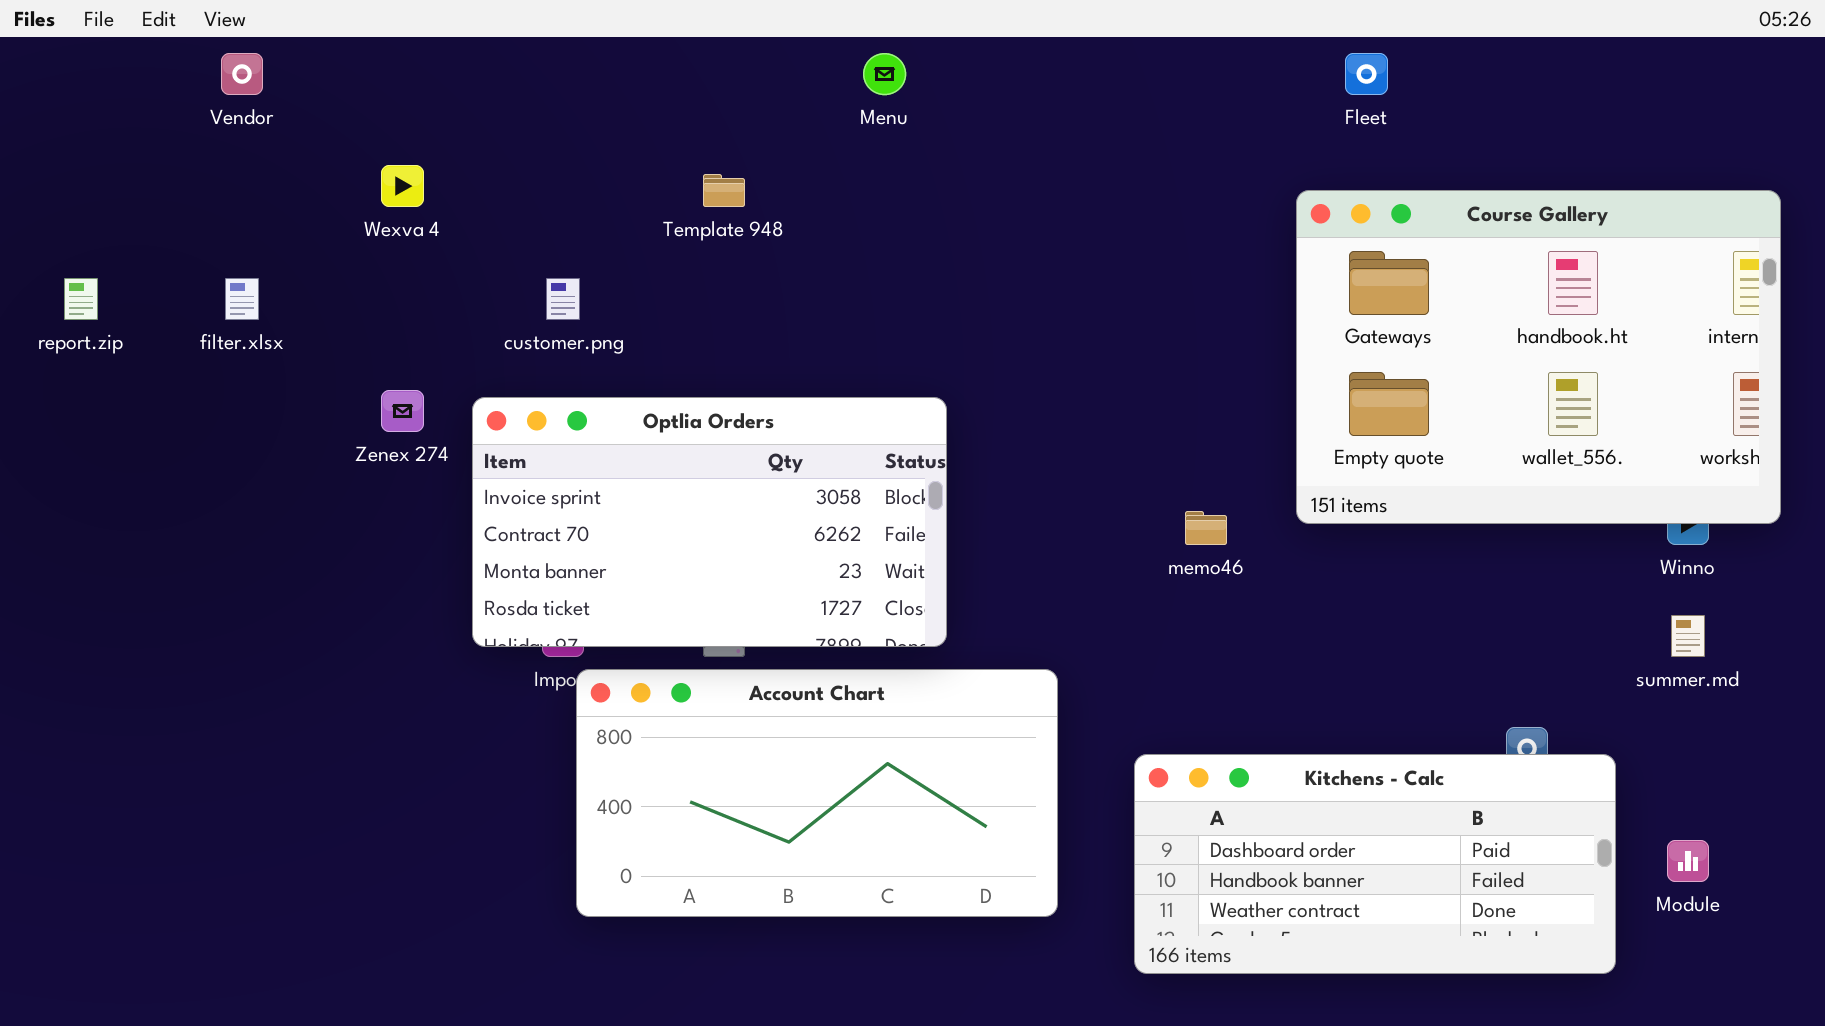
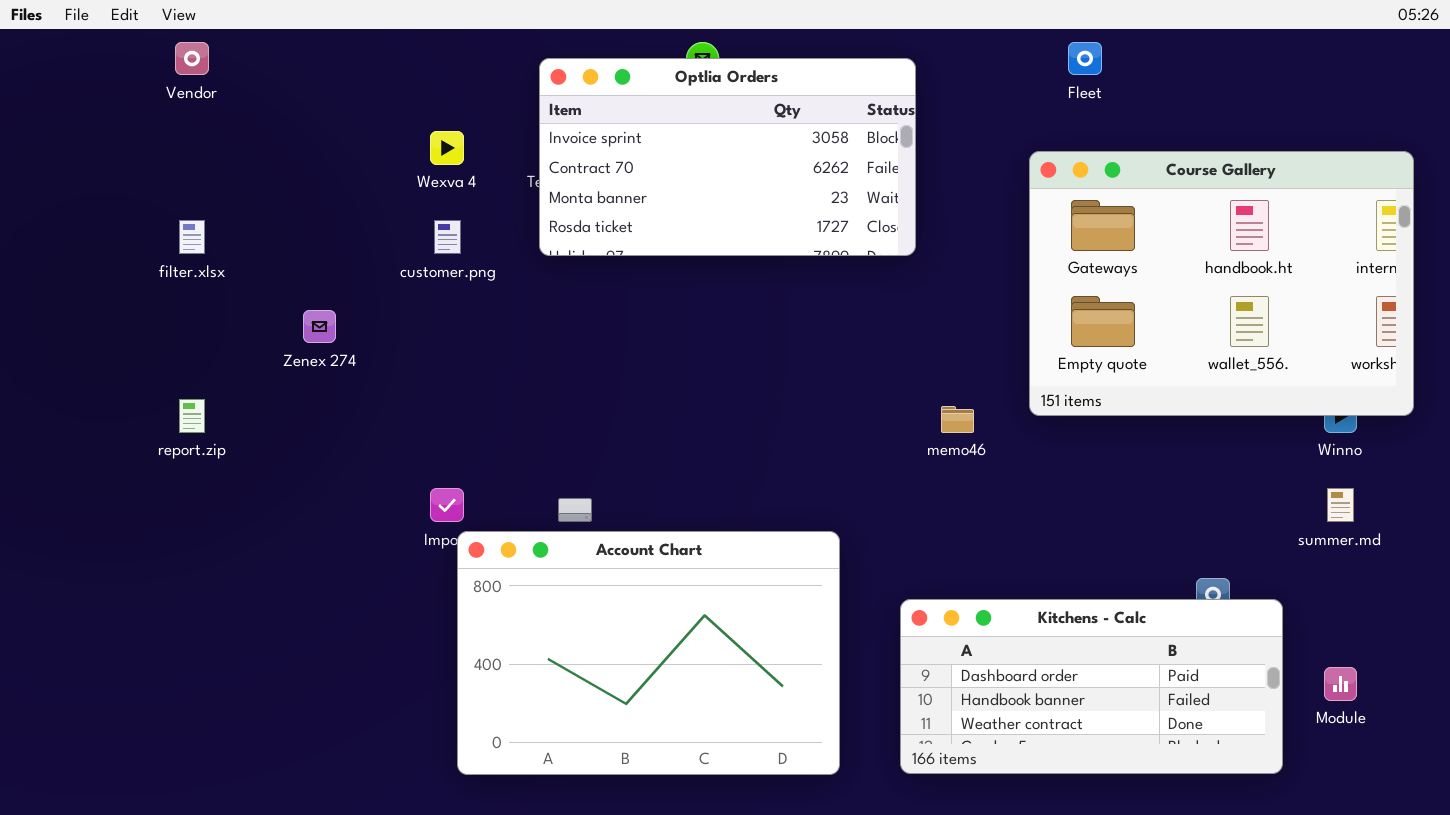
Wexva 4: [381,165,424,207] -> [430,131,464,165], moved
report.zip: [64,278,98,320] -> [179,399,205,433], moved
Optlia Orders: [472,397,947,647] -> [539,58,916,256], moved
Account Chart: [576,669,1058,917] -> [457,531,840,775], resized

